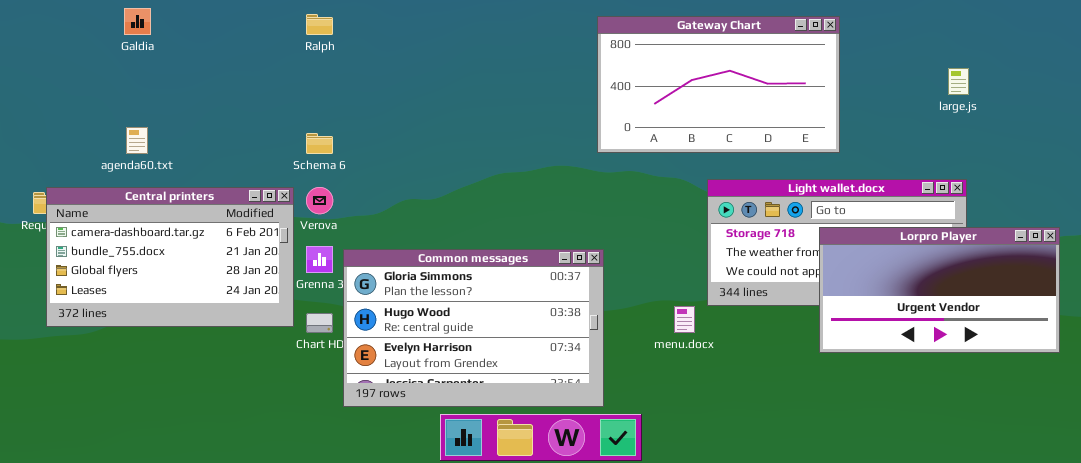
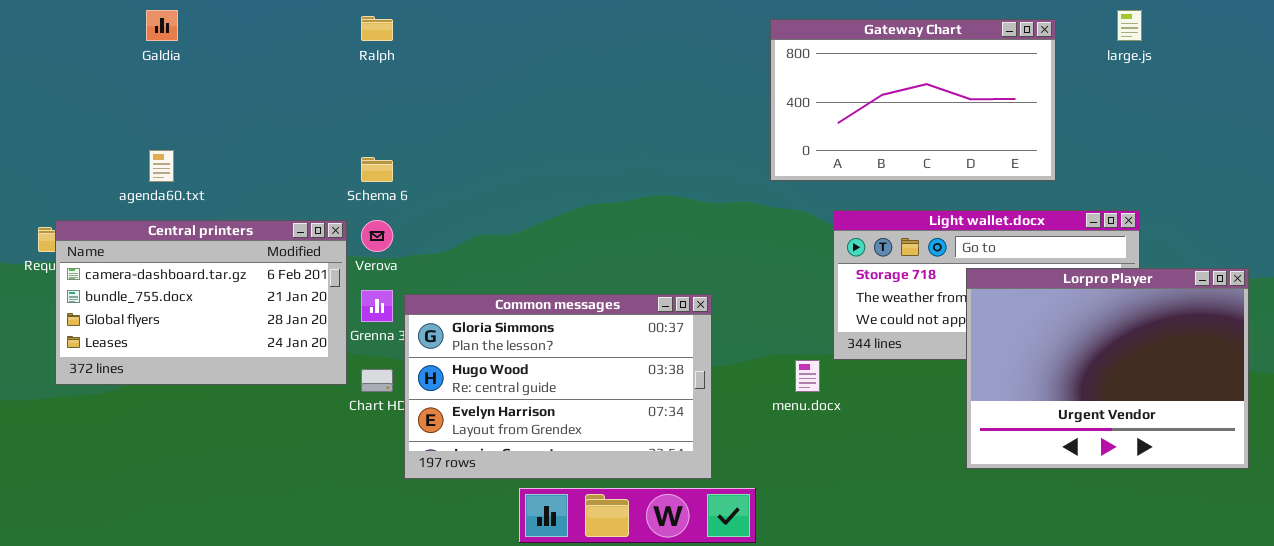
Gateway Chart: [597,16,840,153] -> [770,19,1056,181], moved
large.js: [948,68,969,95] -> [1117,10,1142,41], moved
Lorpro Player: [819,227,1060,353] -> [966,268,1249,469], resized

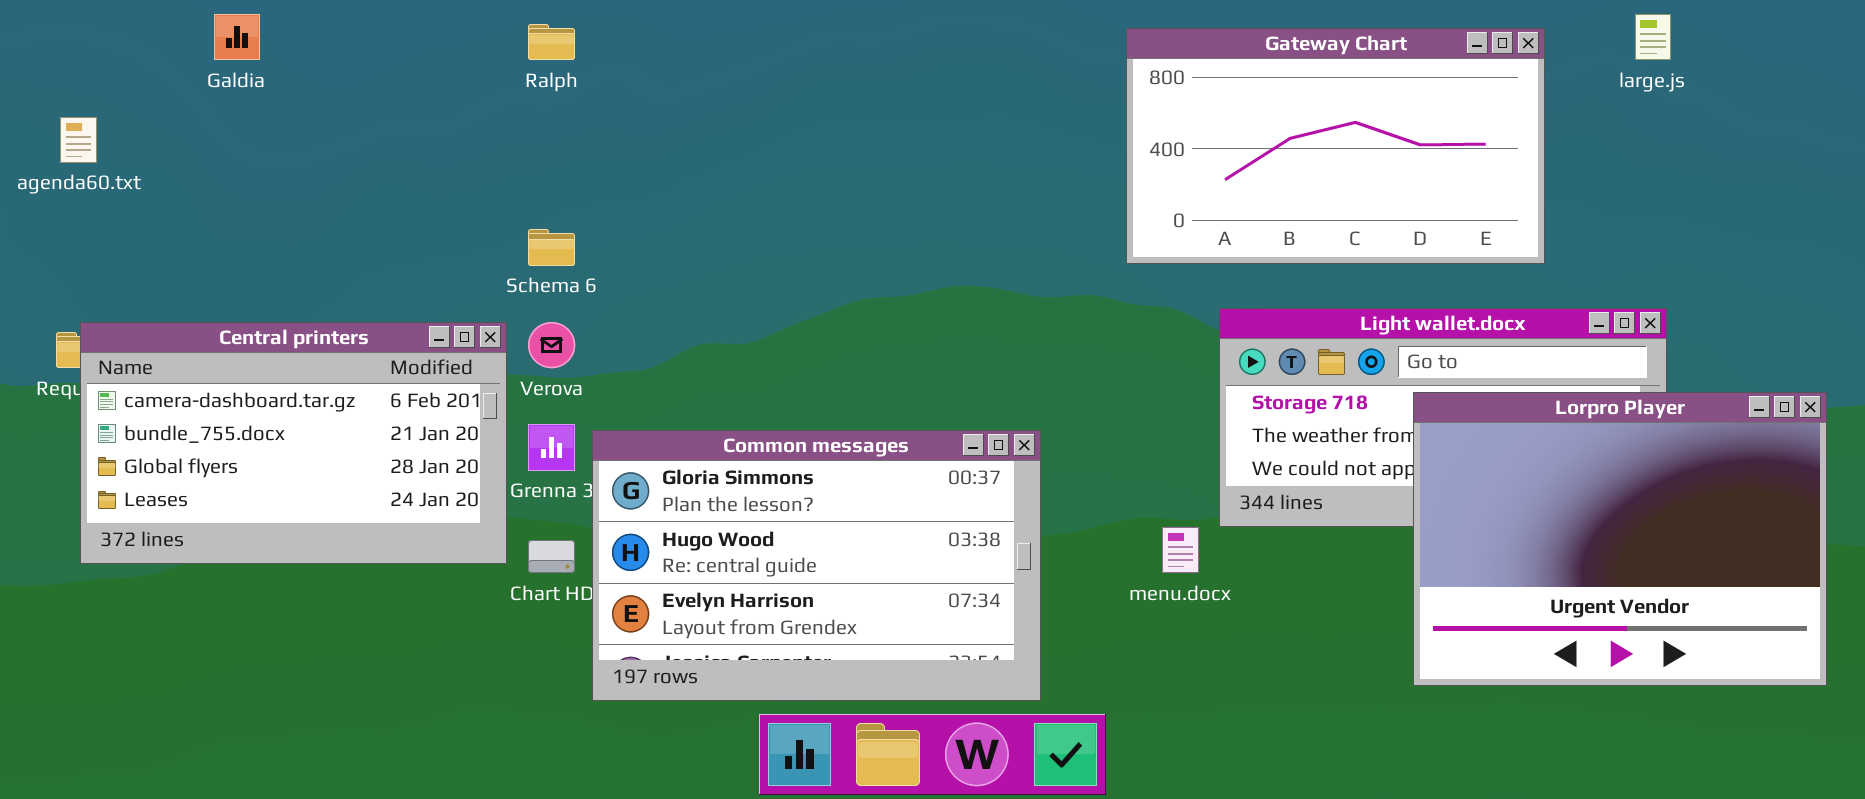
agenda60.txt: [149,150,174,182] -> [60,117,97,163], moved

